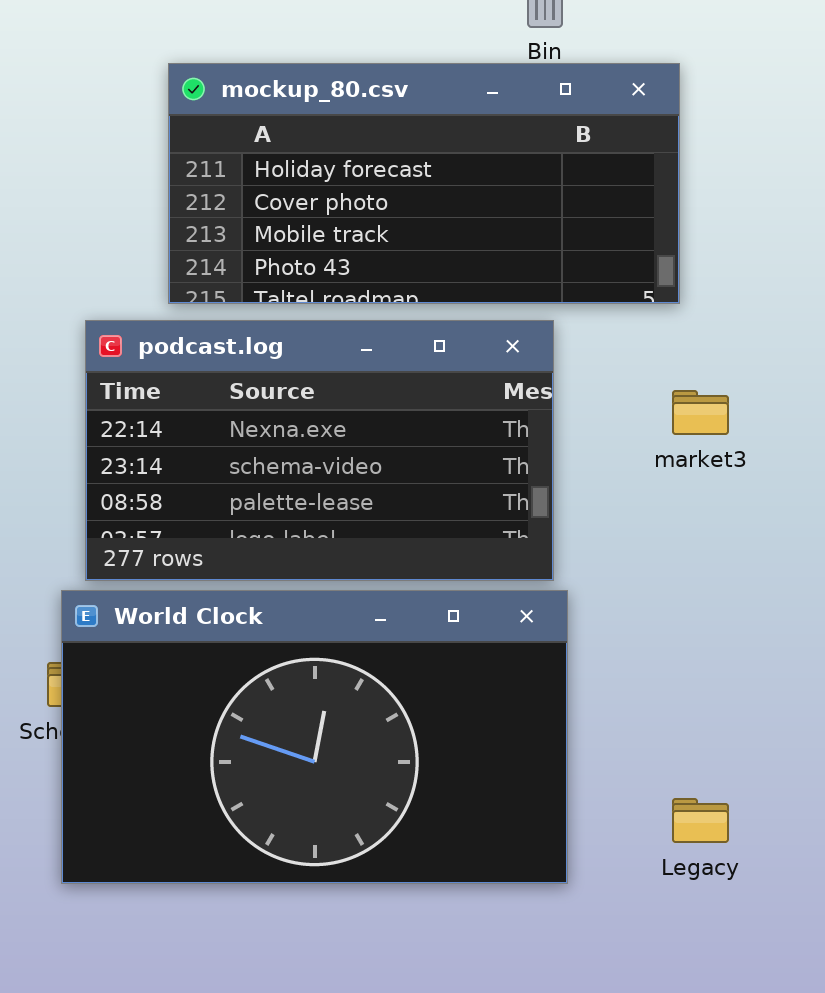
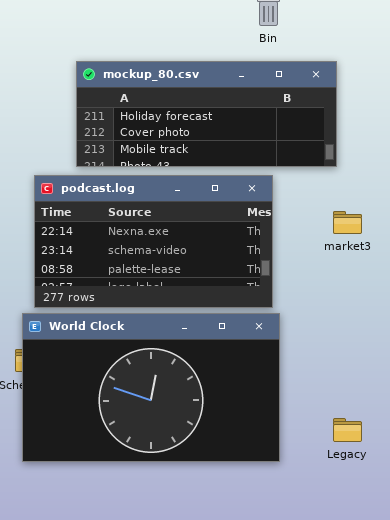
mockup_80.csv: [168,63,680,304] -> [76,61,337,167], resized

